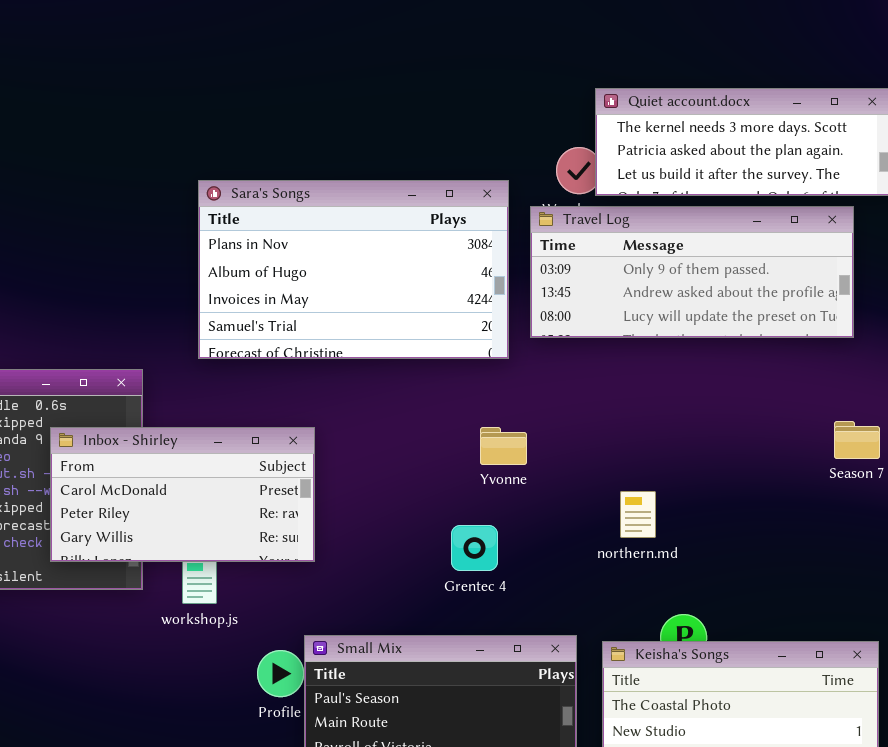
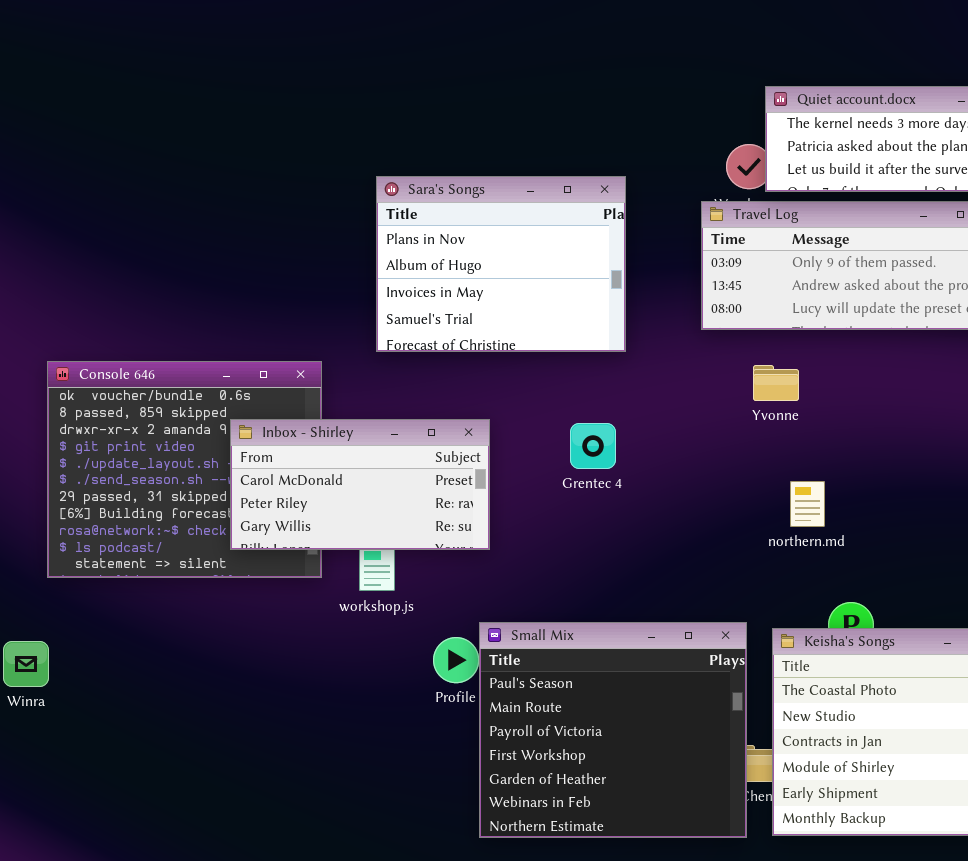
Sara's Songs: [198,180,509,359] -> [376,176,626,352], resized
Yvonne: [480,427,527,465] -> [753,365,799,401], moved
Grentec 4: [451,525,498,571] -> [570,423,616,469], moved

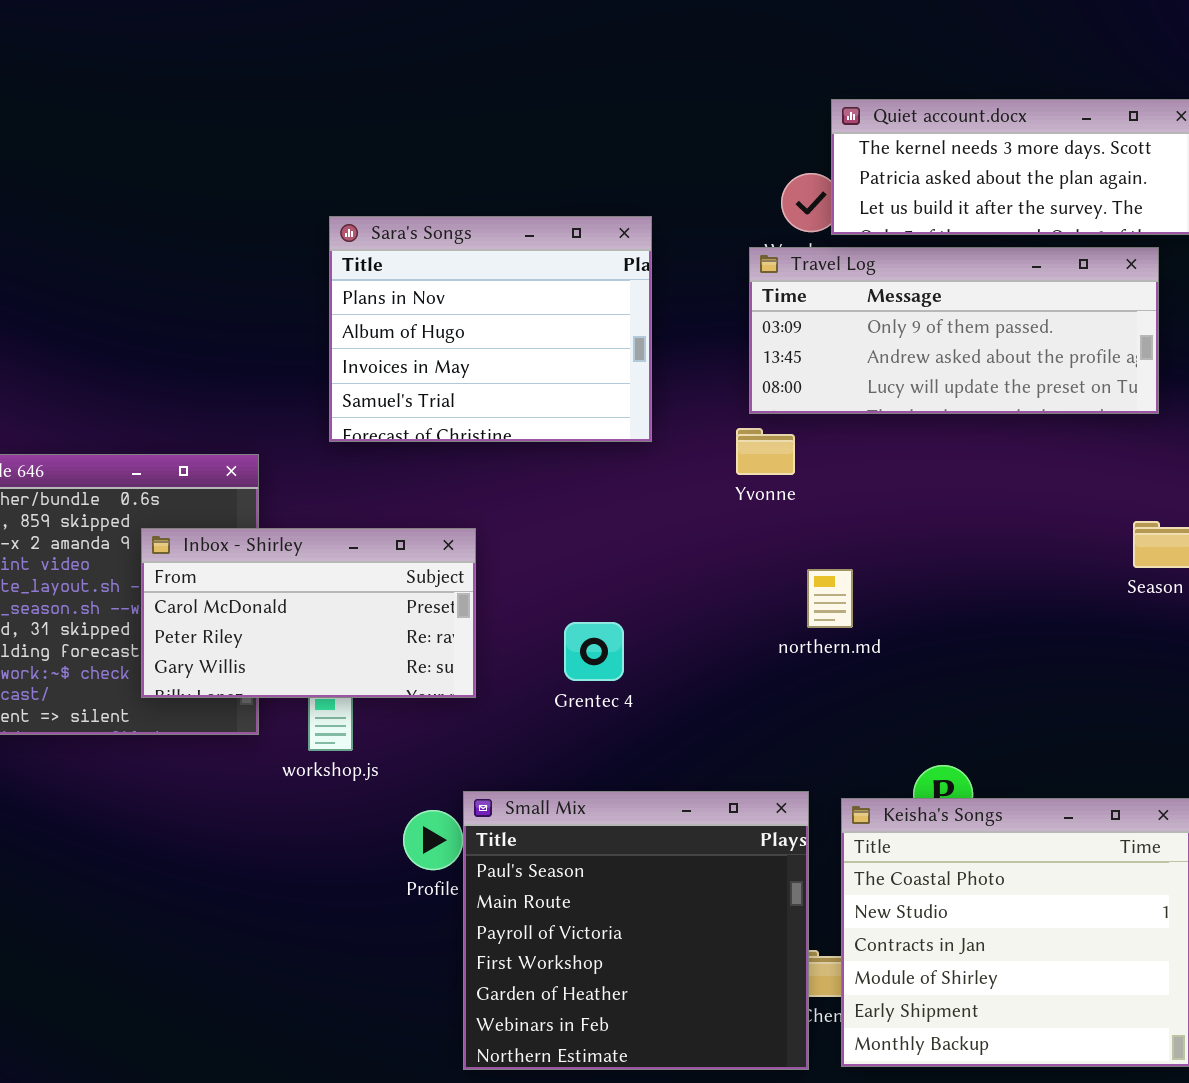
Yvonne: [753,365,799,401] -> [736,428,795,475], moved
Grentec 4: [570,423,616,469] -> [564,622,624,681], moved
northern.md: [790,481,825,527] -> [807,569,853,628], moved

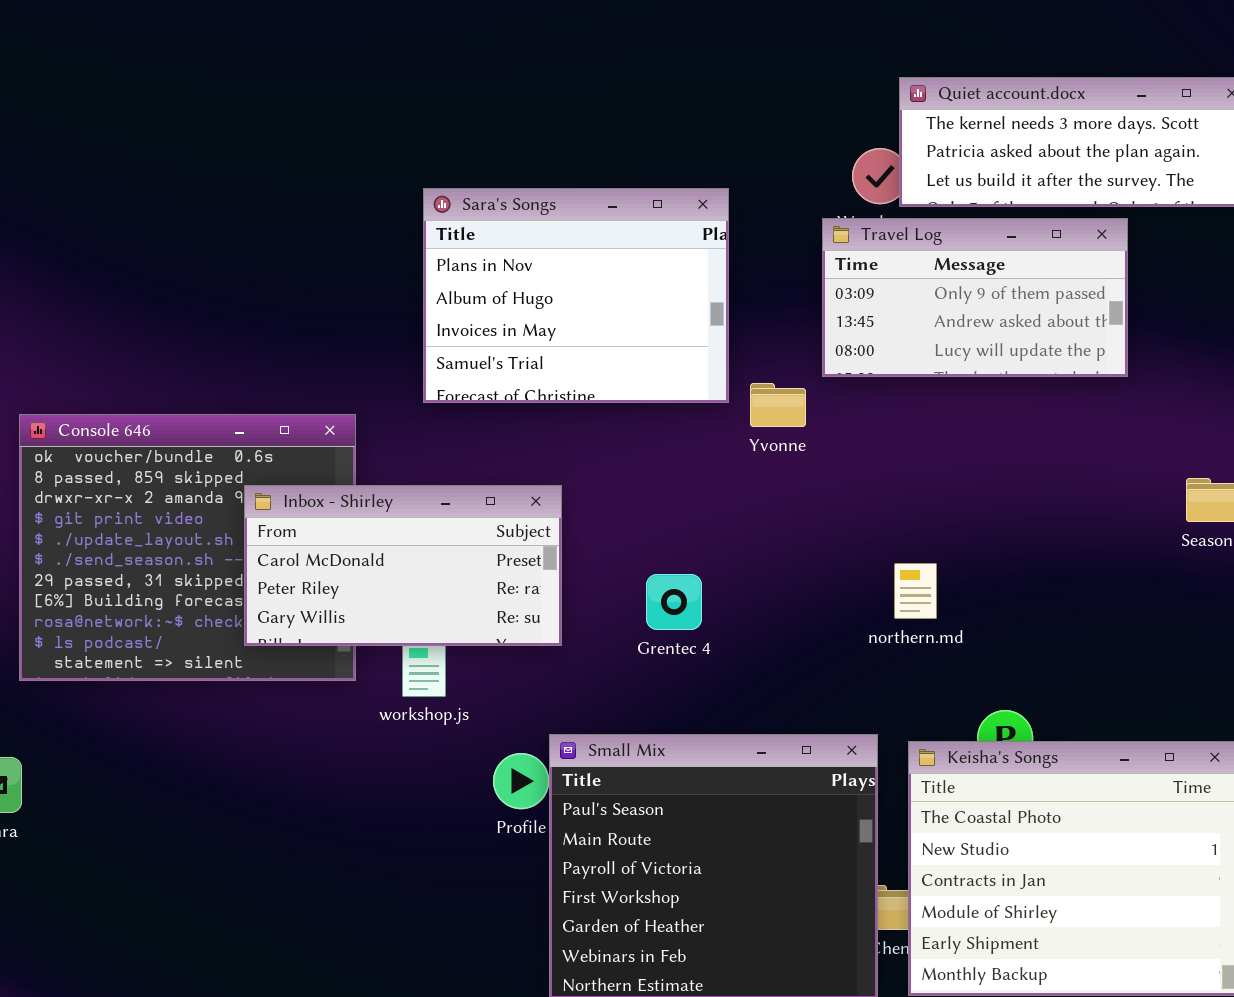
Travel Log: [749,247,1159,414] -> [822,218,1128,377], resized
Yvonne: [736,428,795,475] -> [750,383,806,427], moved
northern.md: [807,569,853,628] -> [894,563,937,619], moved

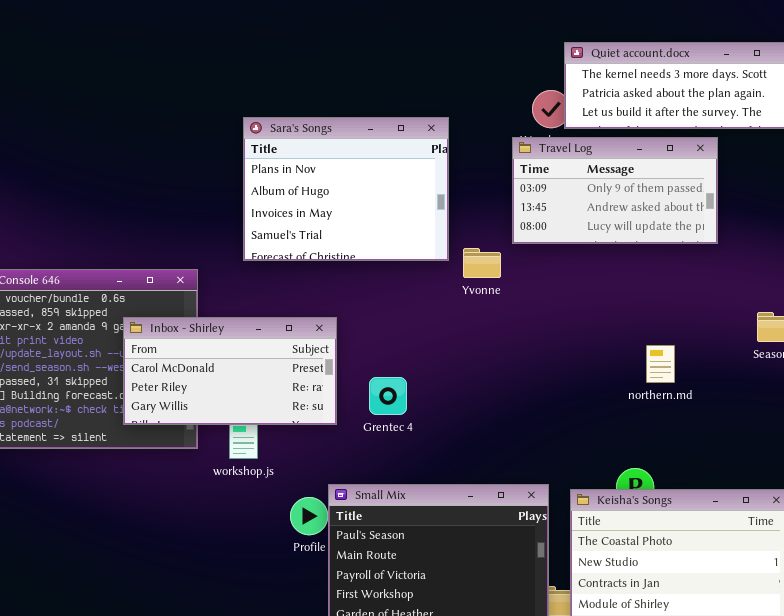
northern.md: [894,563,937,619] -> [646,345,675,383], moved
Grentec 4: [646,574,702,630] -> [369,377,407,415], moved

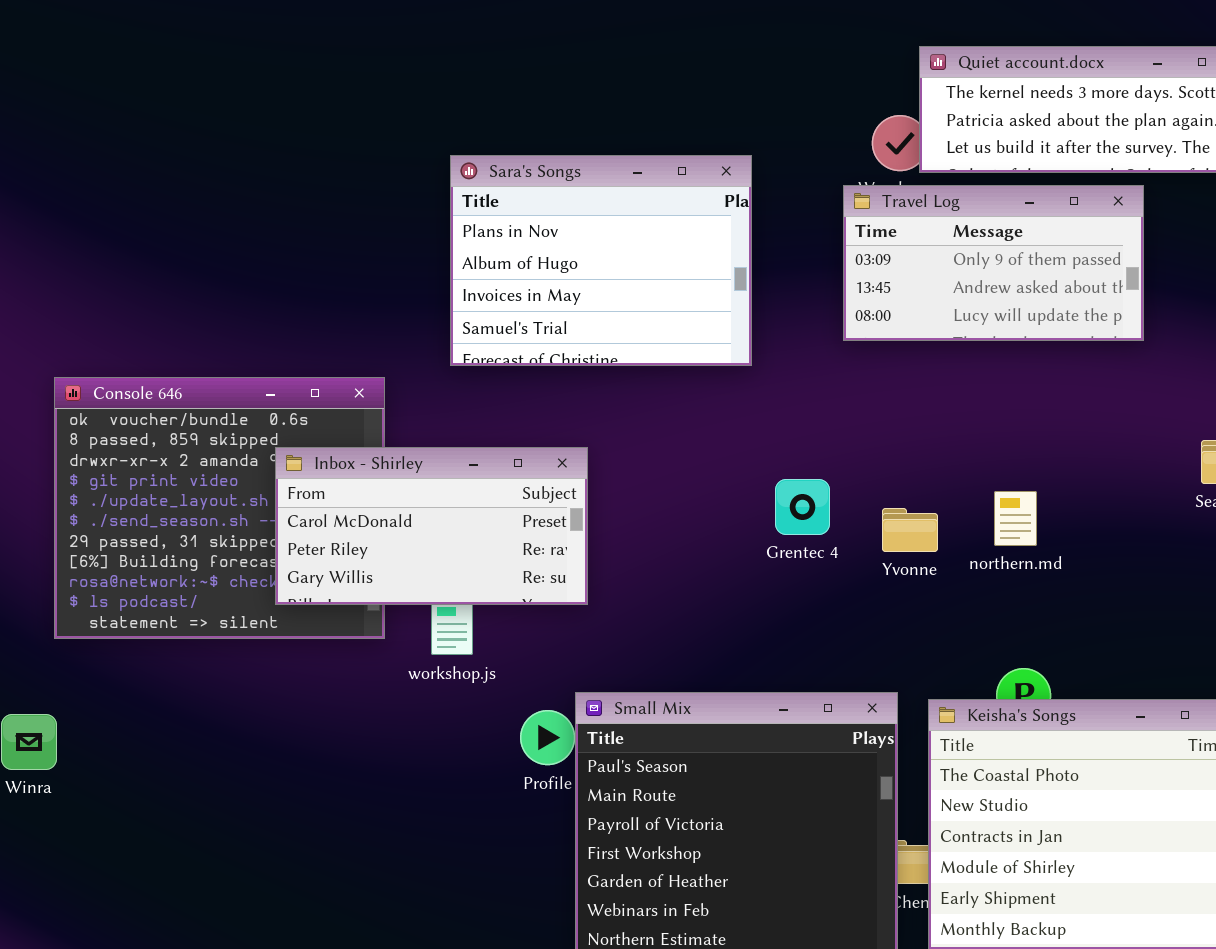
Yvonne: [463,248,501,278] -> [882,508,938,552], moved
northern.md: [646,345,675,383] -> [994,491,1037,546], moved
Grentec 4: [369,377,407,415] -> [775,479,830,535], moved

